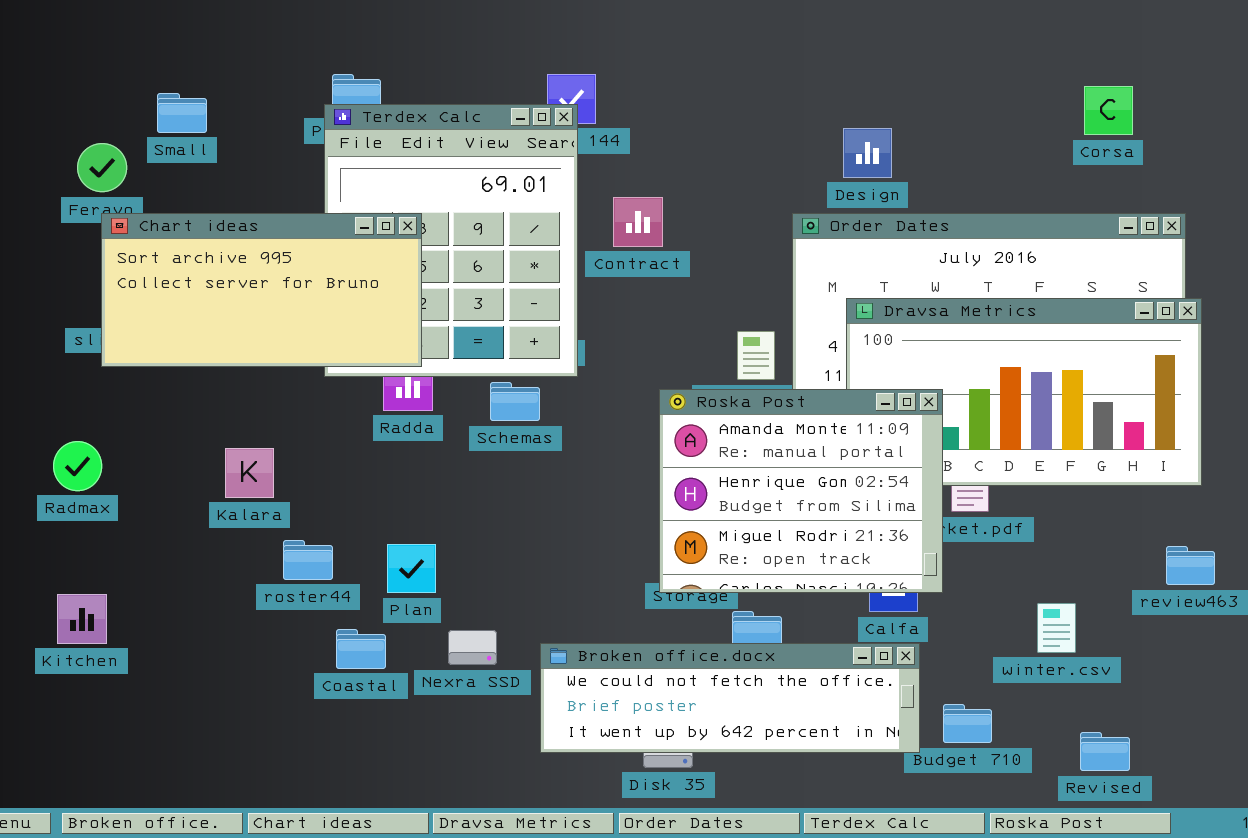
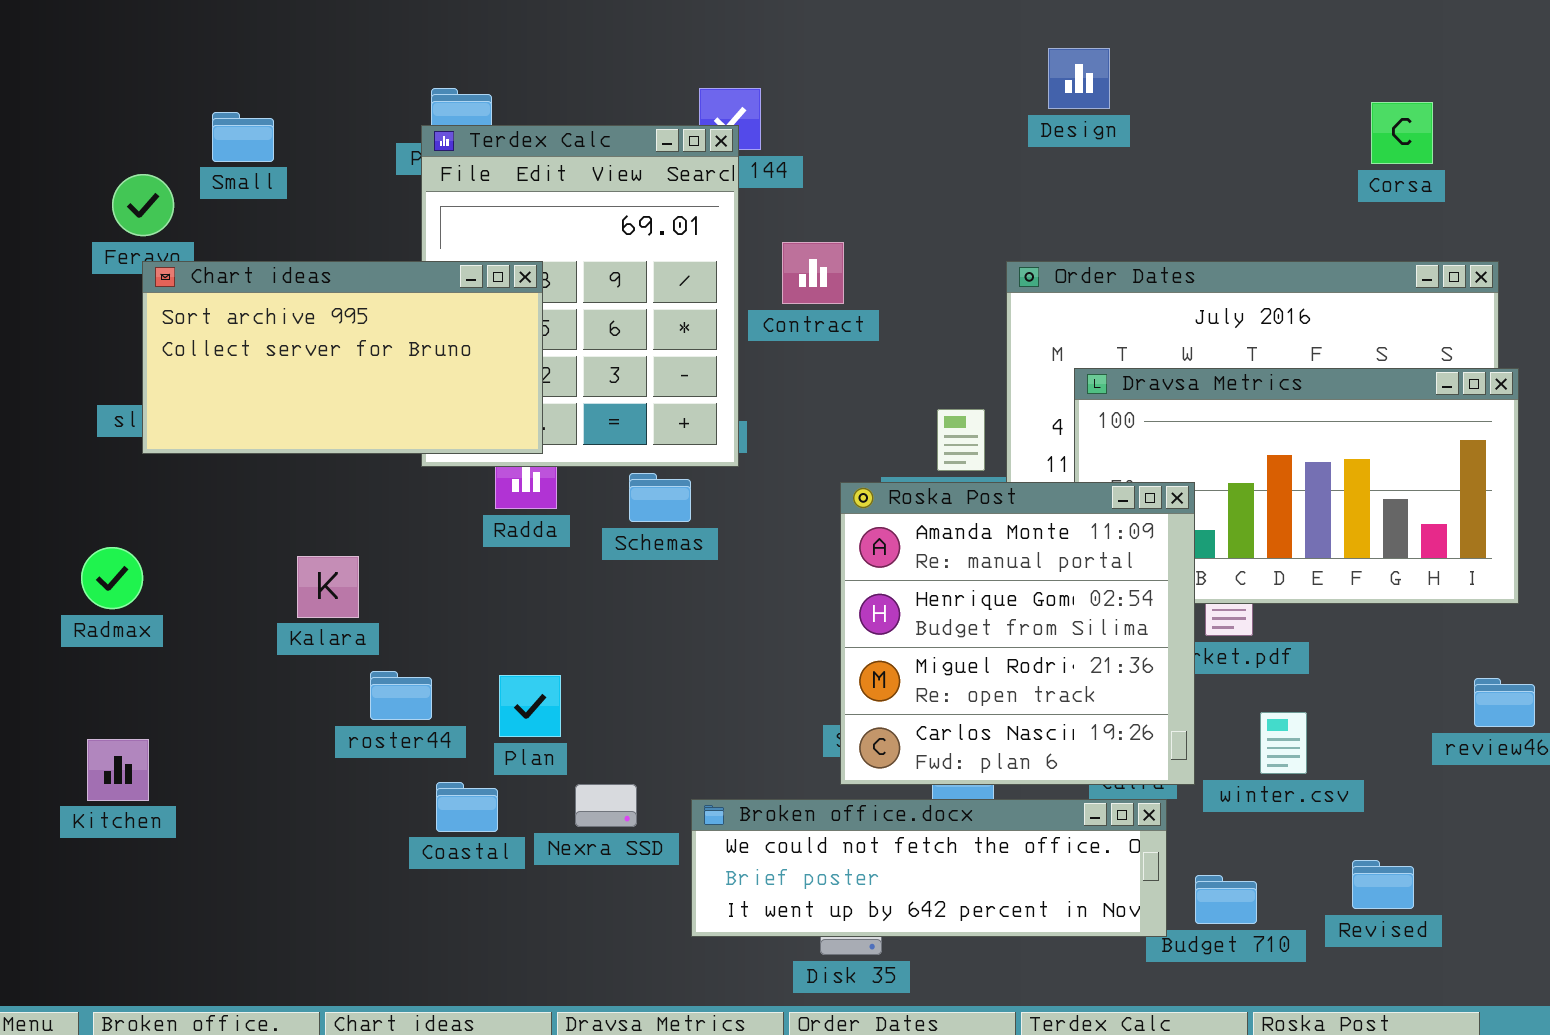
Design: [843,128,892,178] -> [1048,48,1110,109], moved
Roska Post: [659,389,943,593] -> [840,482,1195,785], resized
winter.csv: [1037,603,1076,653] -> [1260,712,1307,774], moved
Revised: [1080,732,1130,771] -> [1352,860,1414,909], moved

